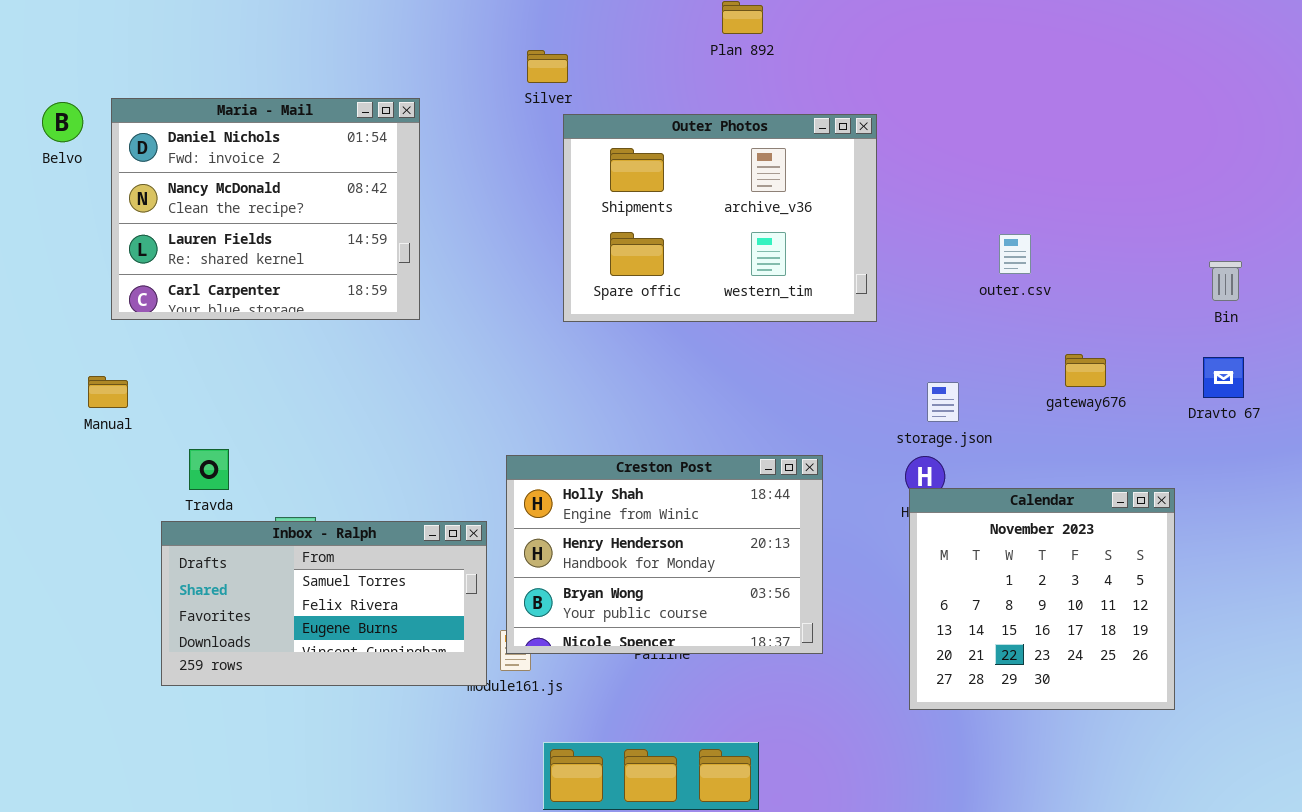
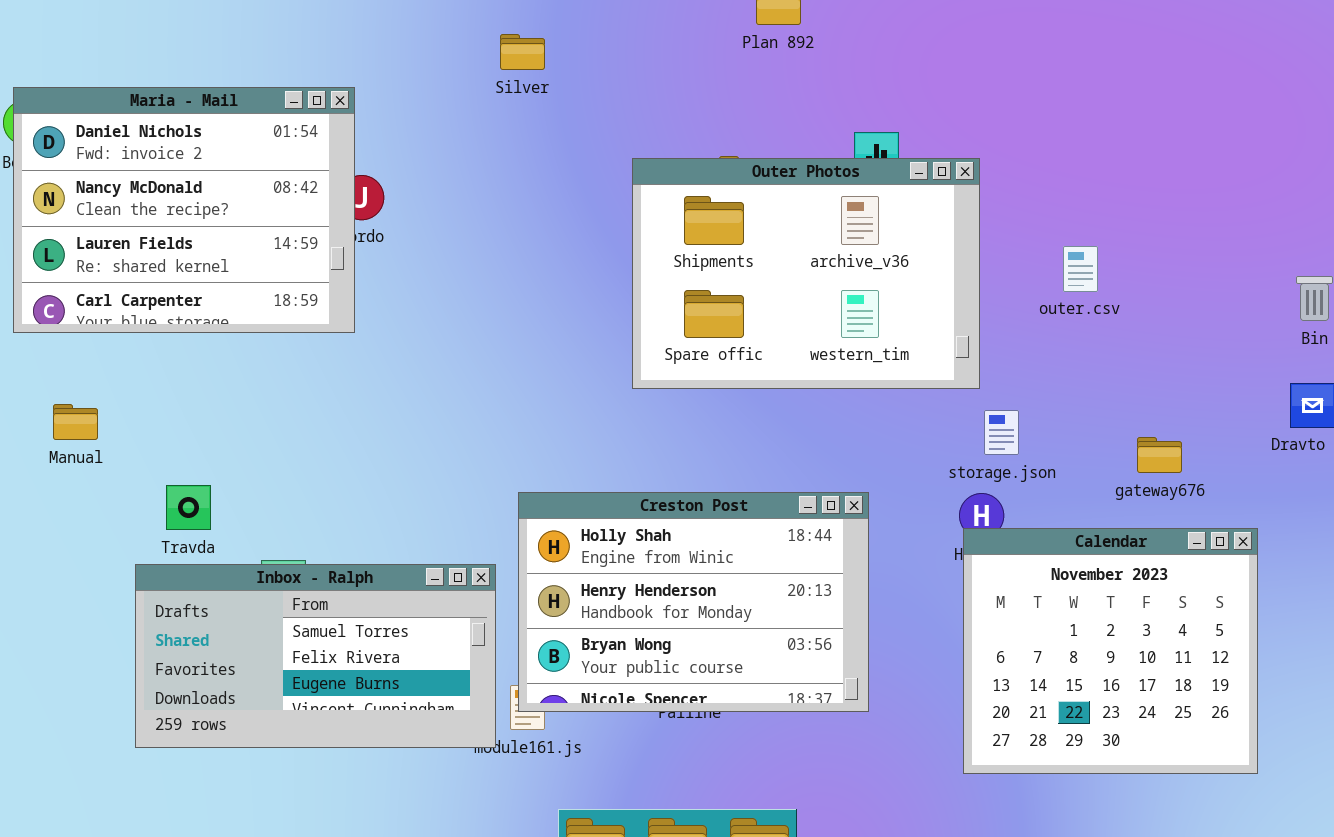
Silver: [527,50,568,83] -> [500,34,545,70], moved
Maria - Mail: [111,98,420,320] -> [13,87,355,333], moved
Outer Photos: [563,114,877,322] -> [632,158,980,389], moved
gateway676: [1065,354,1106,387] -> [1137,437,1182,473], moved

